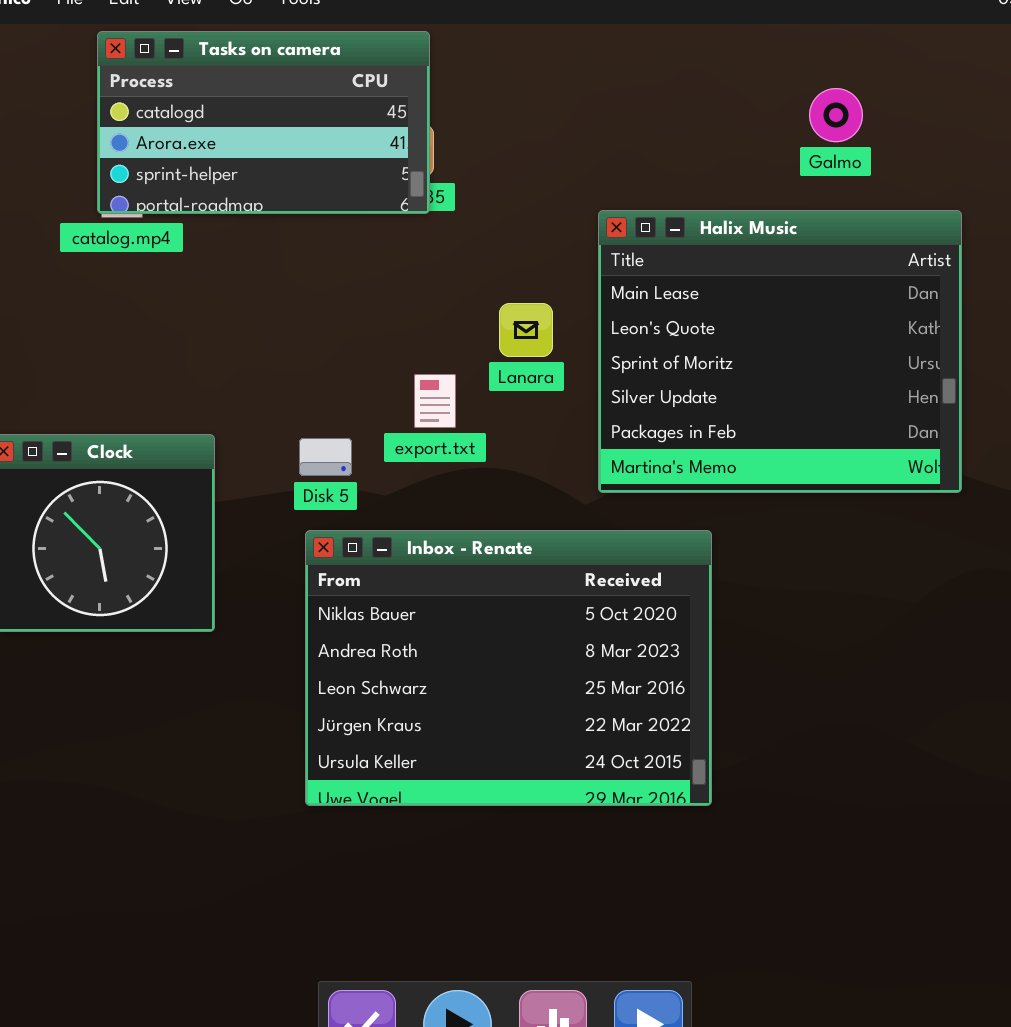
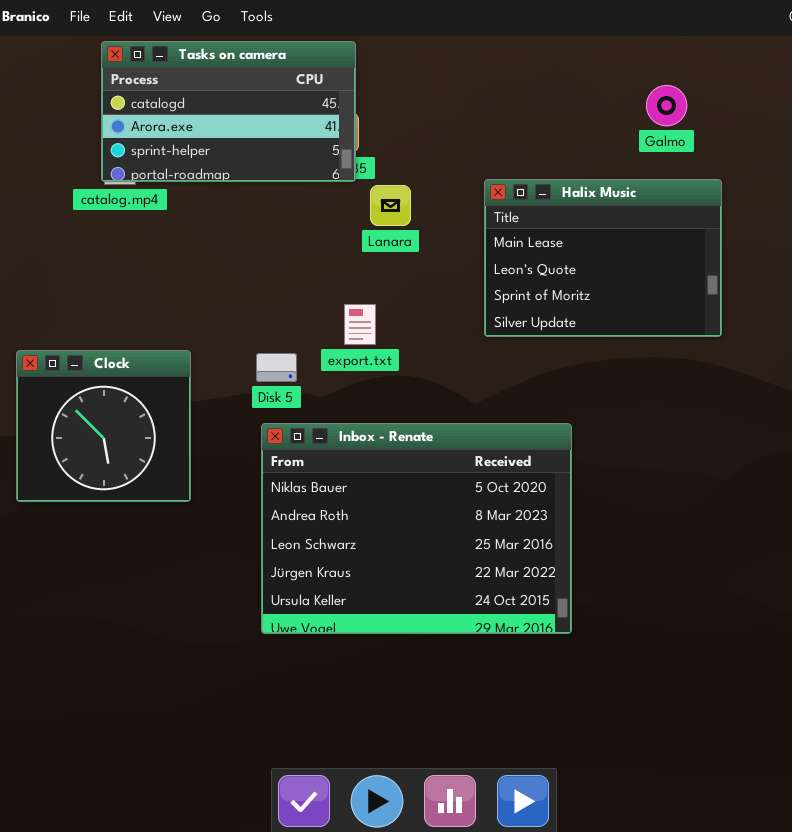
Halix Music: [598,210,962,493] -> [484,179,722,337], resized
Lanara: [499,303,553,357] -> [370,185,411,226], moved

